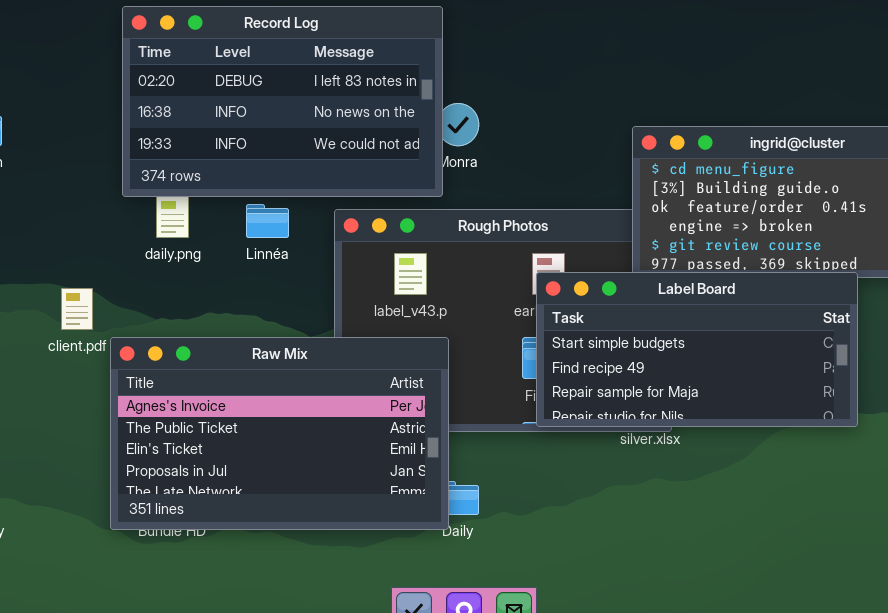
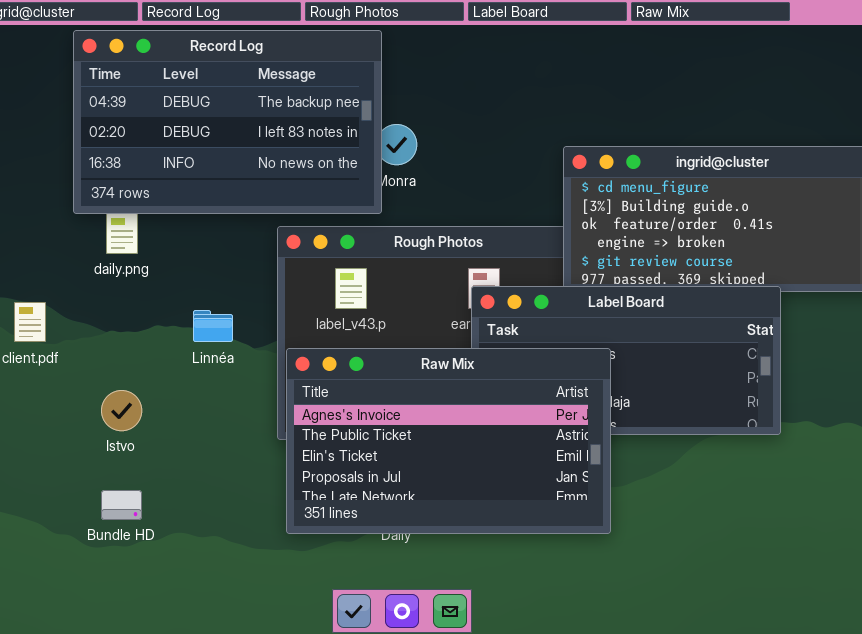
Record Log: [122,6,443,197] -> [73,30,382,214], scrolled up 1 row
Linnéa: [246,204,289,238] -> [193,310,233,342], moved
Raw Mix: [110,337,449,530] -> [286,348,611,534], moved

